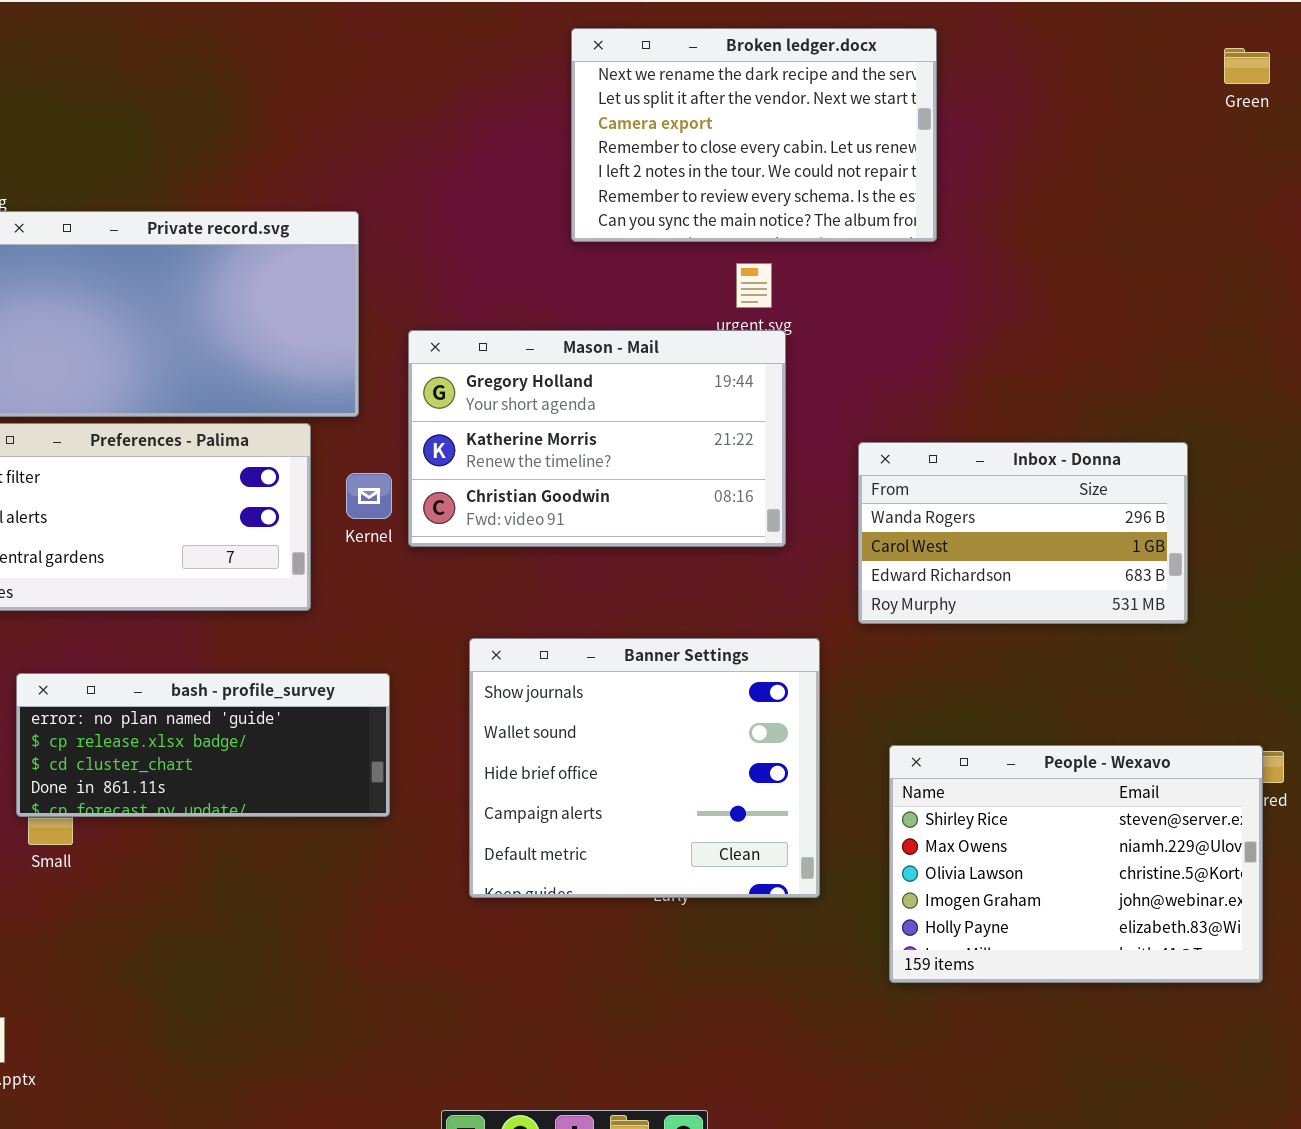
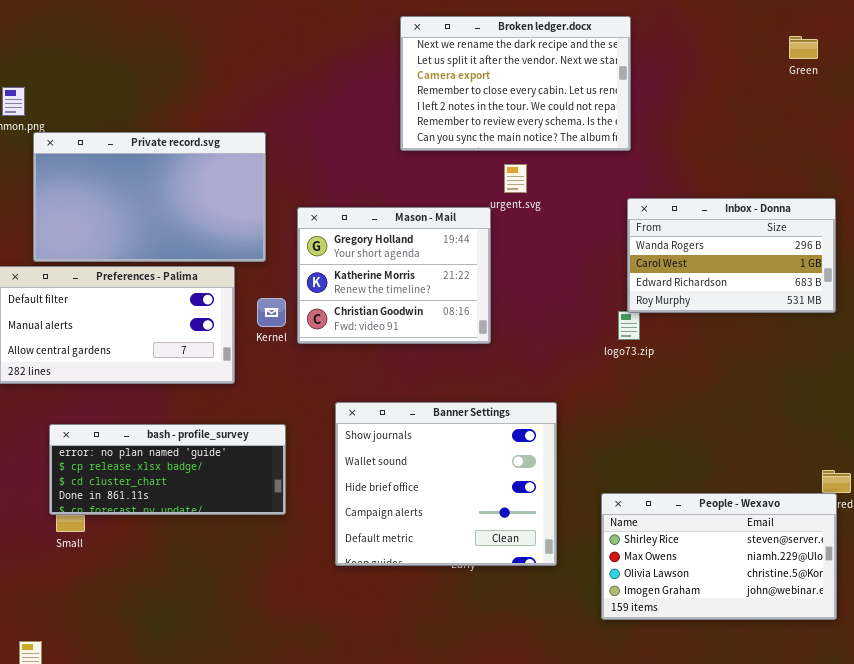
Green: [1224,48,1270,84] -> [789,36,818,59], moved
Mason - Mail: [408,330,786,547] -> [297,207,491,344], resized
Inbox - Donna: [858,442,1188,624] -> [627,198,836,313], moved
People - Wexavo: [889,745,1263,983] -> [601,493,837,620], resized

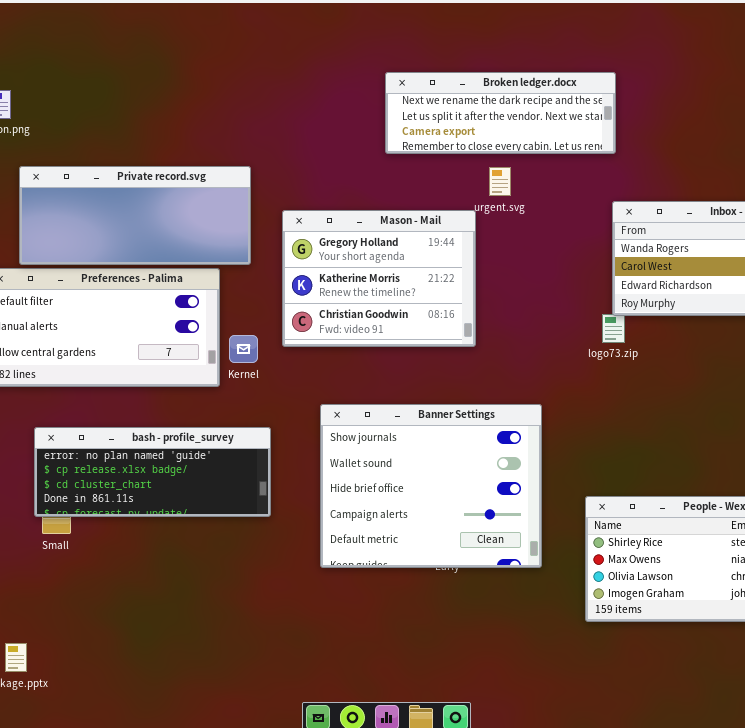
Broken ledger.docx: [400,16,631,151] -> [385,72,616,154], resized
Private record.svg: [33,132,266,262] -> [19,166,251,265], resized
Kernel: [257,298,286,327] -> [229,335,258,363], moved

